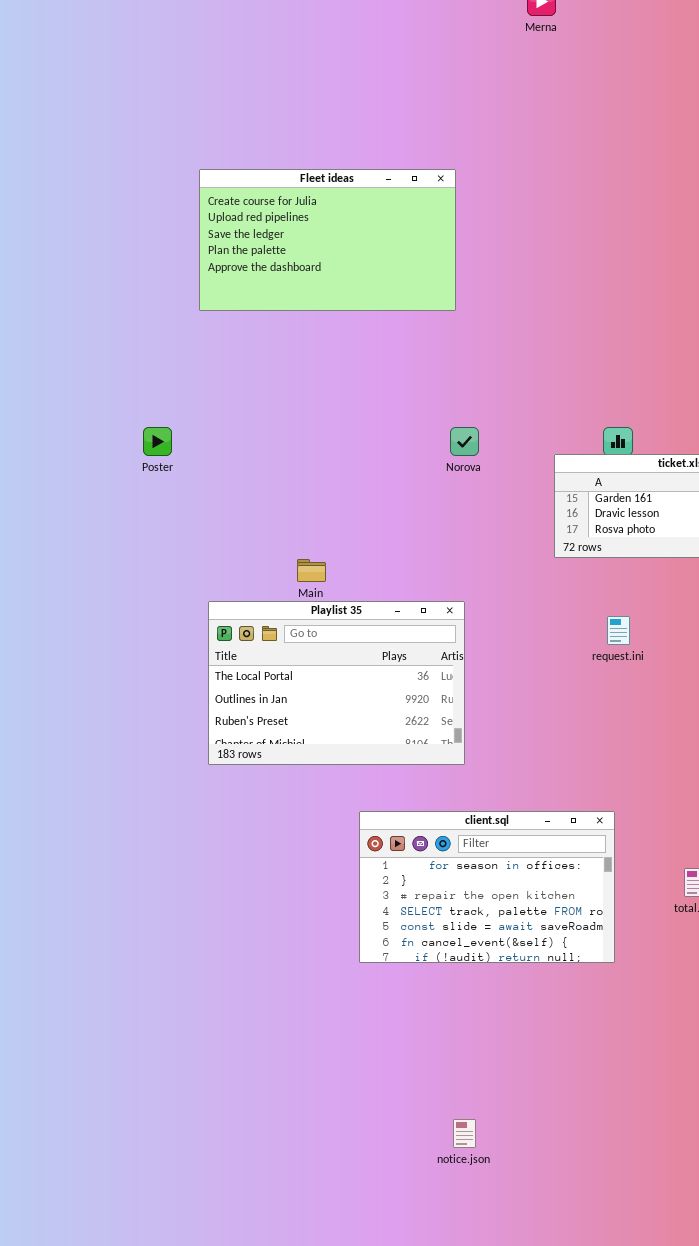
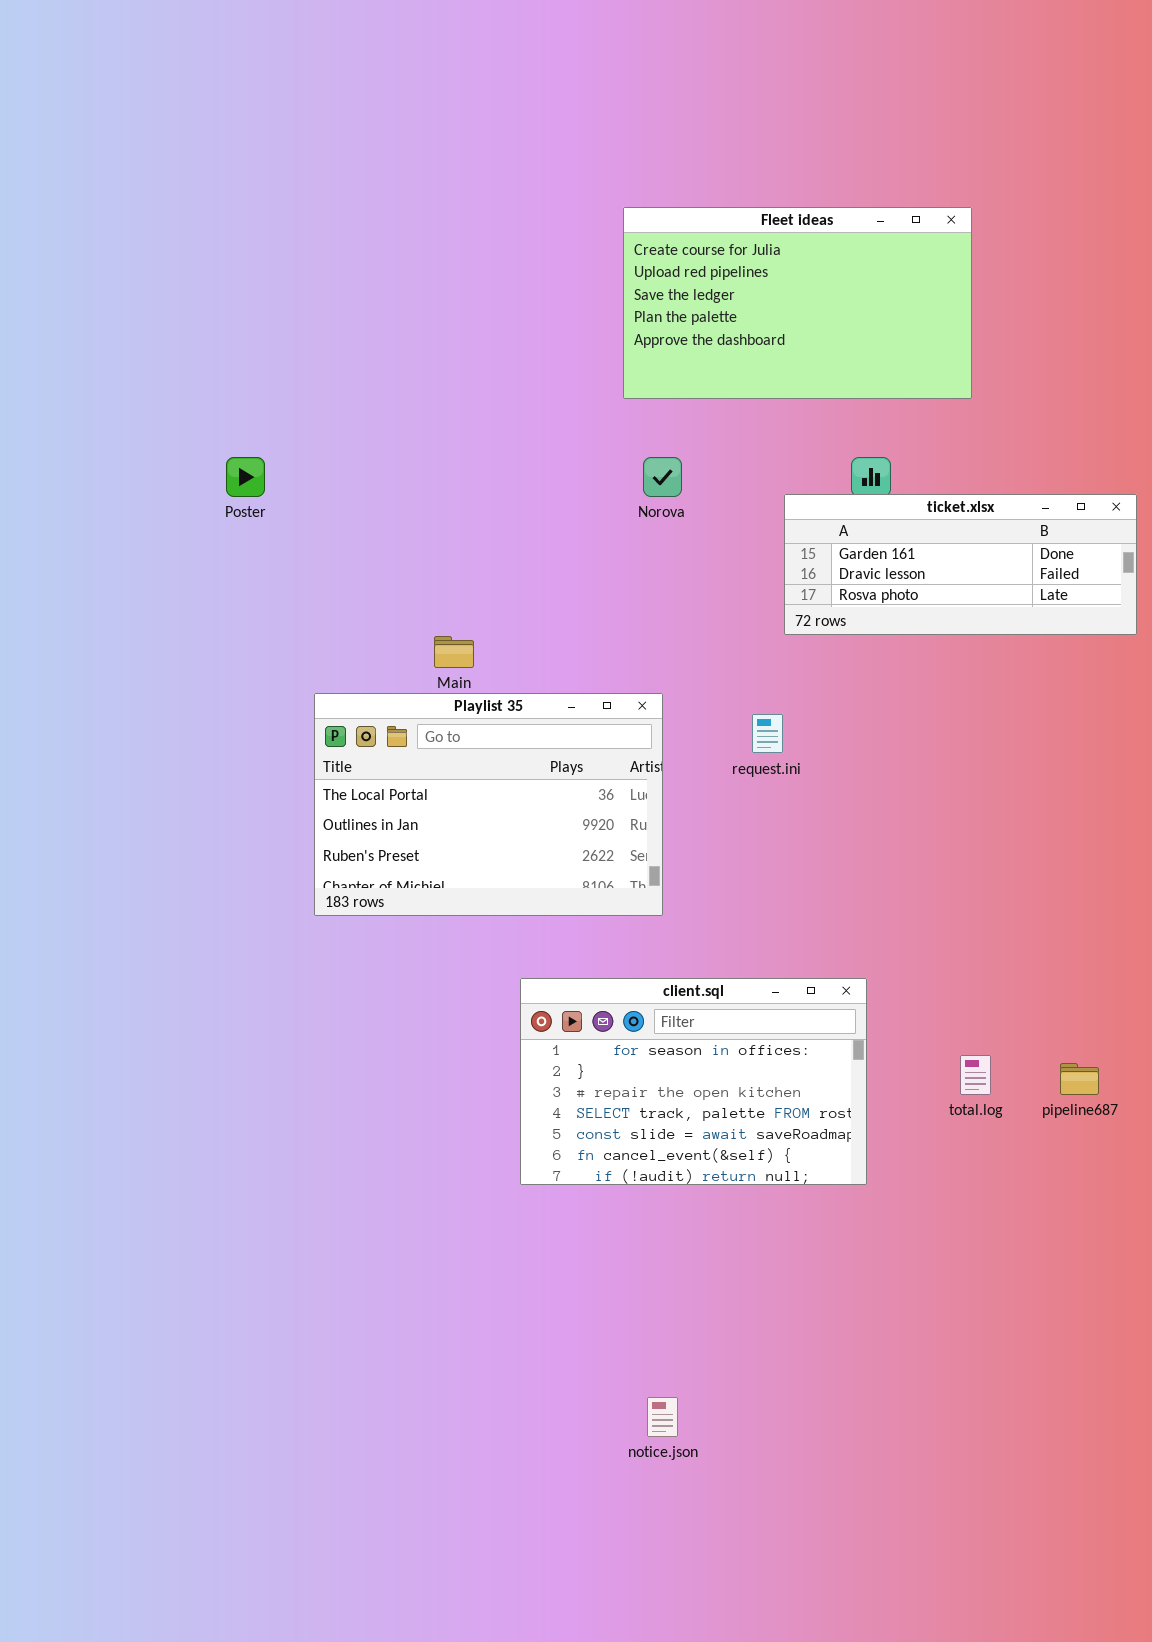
Fleet ideas: [199,169,456,311] -> [623,207,972,399], moved
request.ini: [607,616,630,645] -> [752,714,783,753], moved

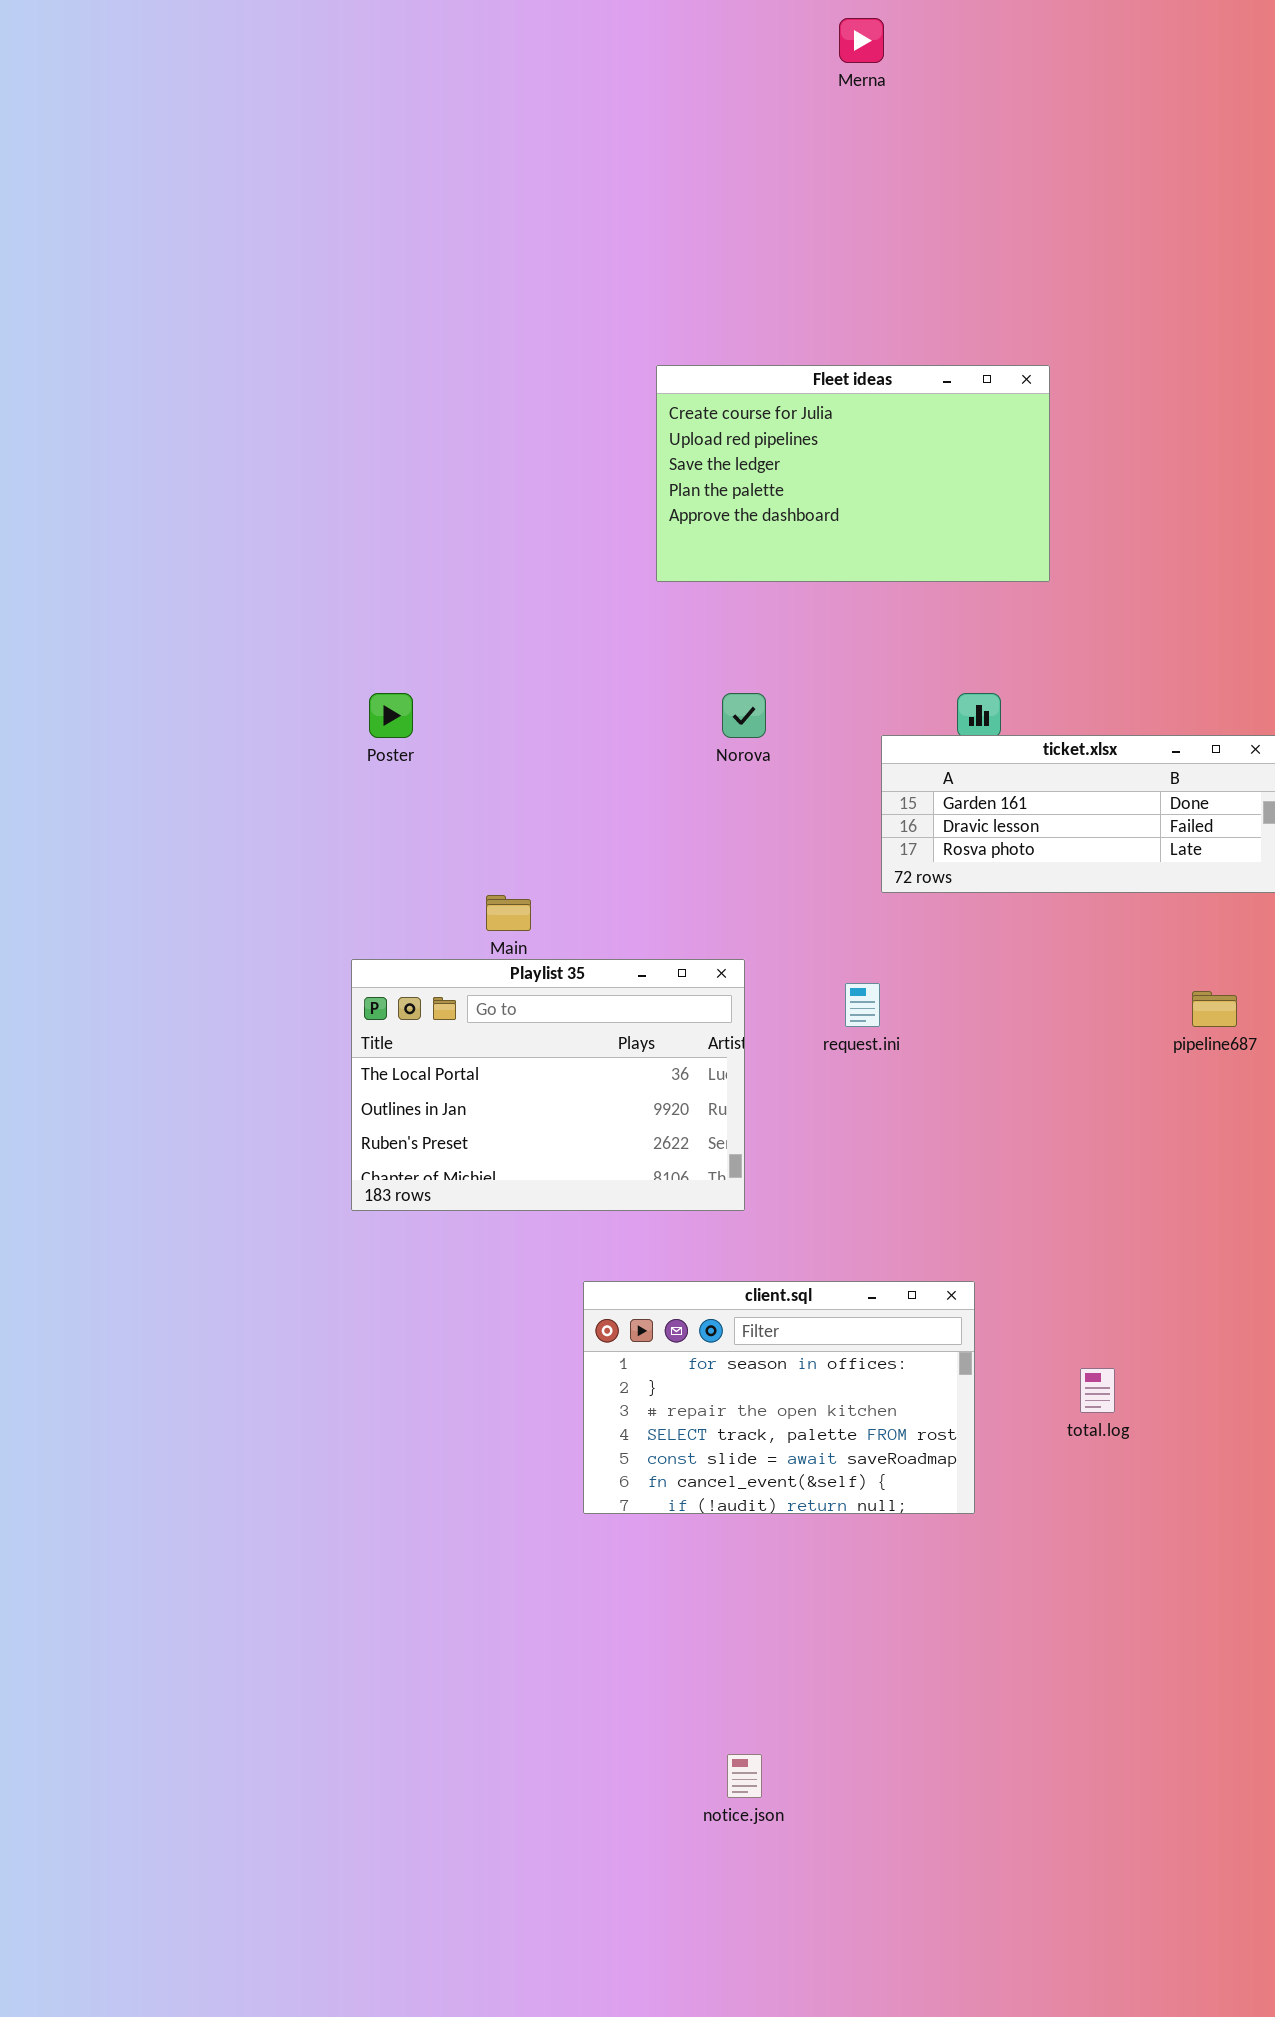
Fleet ideas: [623,207,972,399] -> [656,365,1050,582], moved
Poster: [226,457,265,497] -> [369,693,413,738], moved
pipeline687: [1060,1063,1099,1095] -> [1192,991,1237,1027], moved

